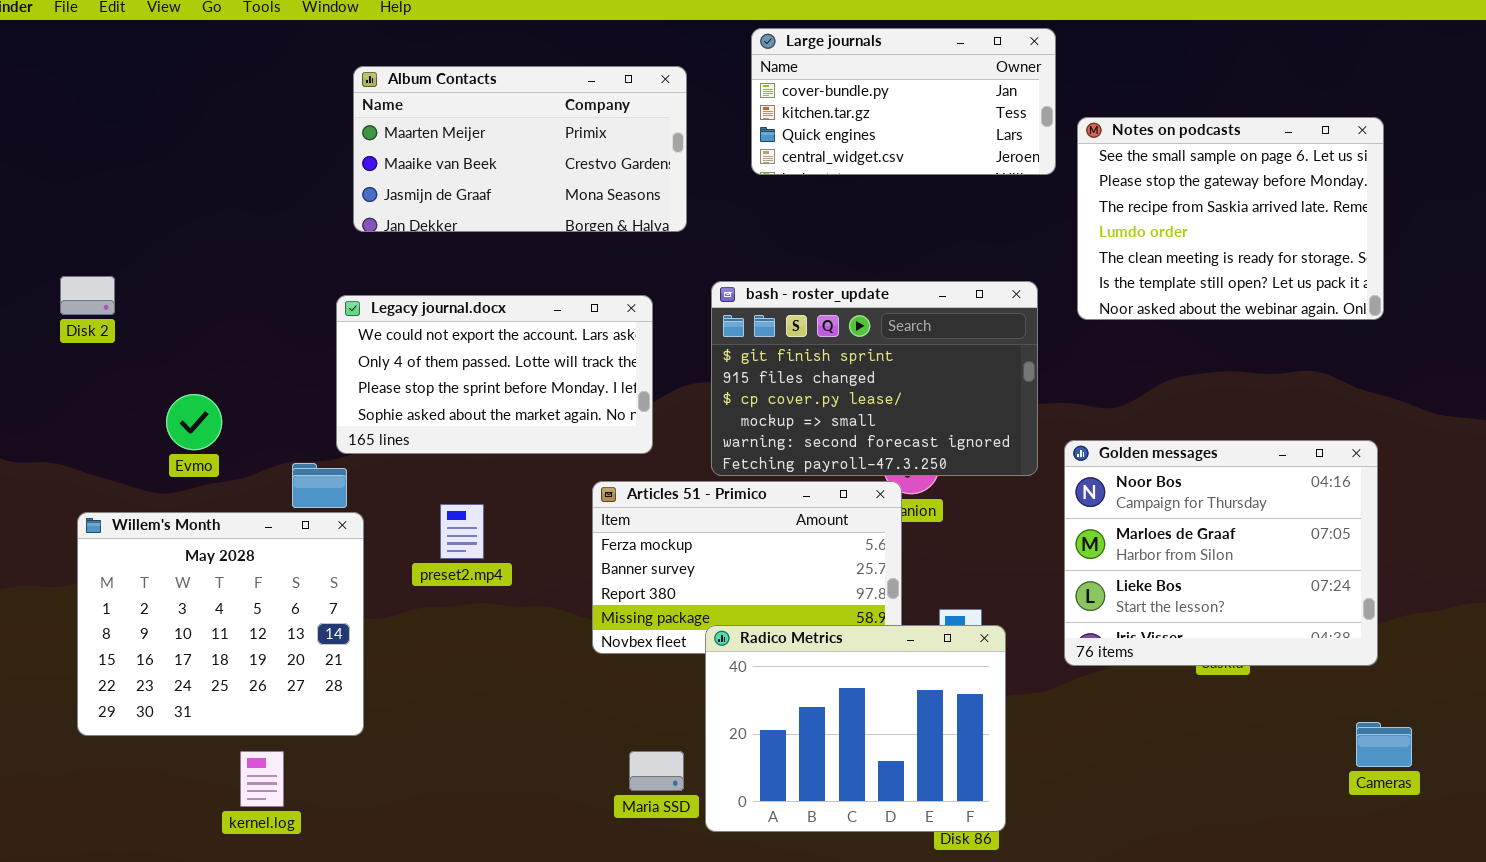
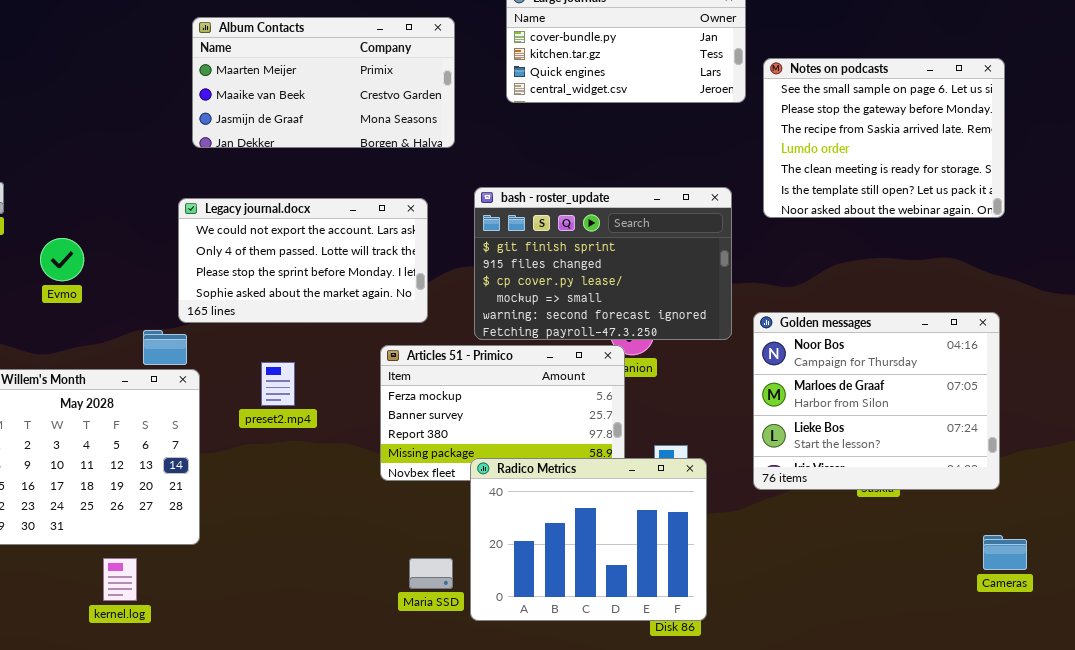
Evmo: [166,394,222,450] -> [40,238,84,281], moved

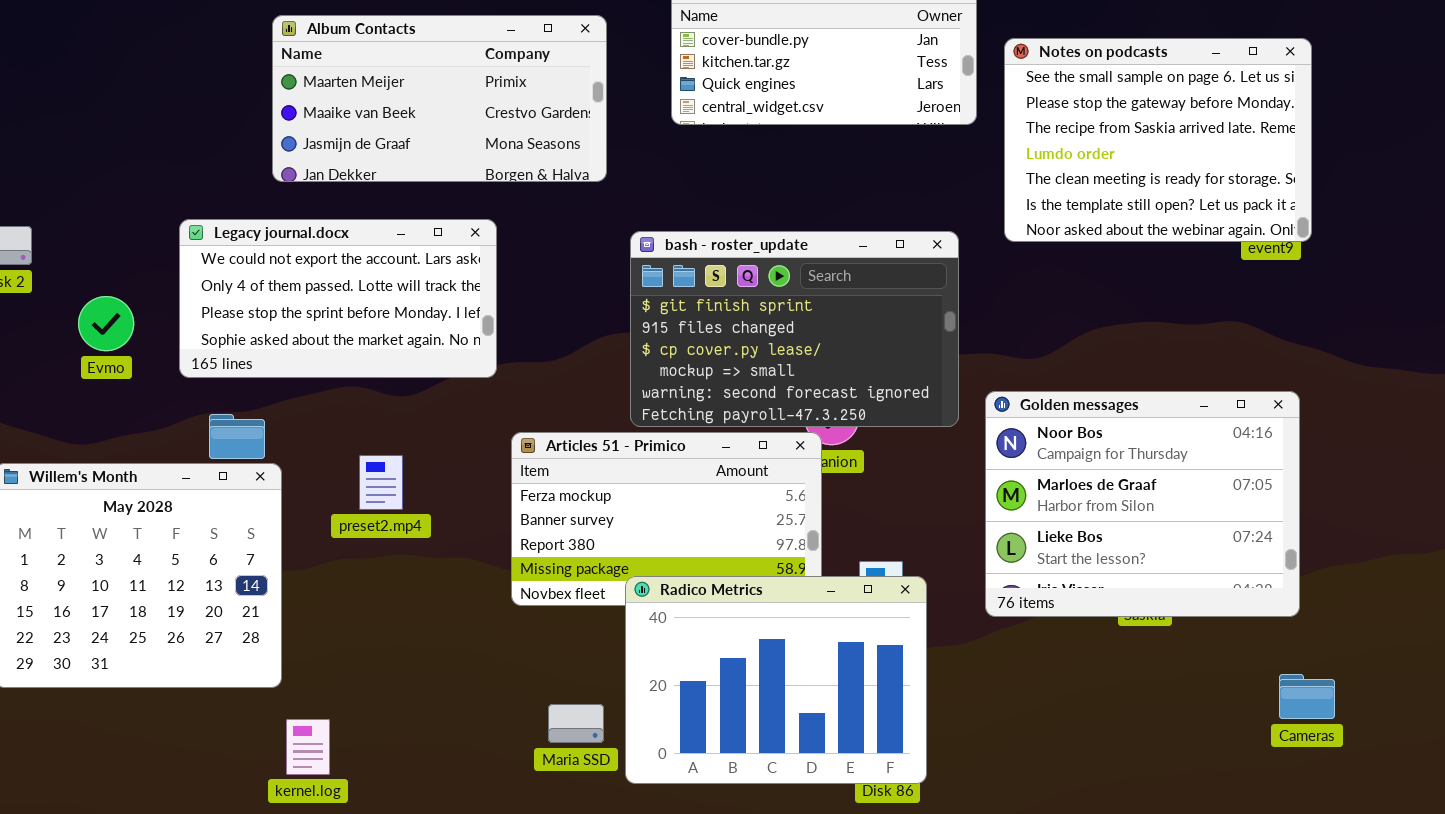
Notes on podcasts: [763,58,1005,218] -> [1004,38,1312,242], moved
Legacy journal.docx: [178,198,428,323] -> [179,219,497,378], moved
kernel.log: [103,558,137,601] -> [286,719,330,775], moved

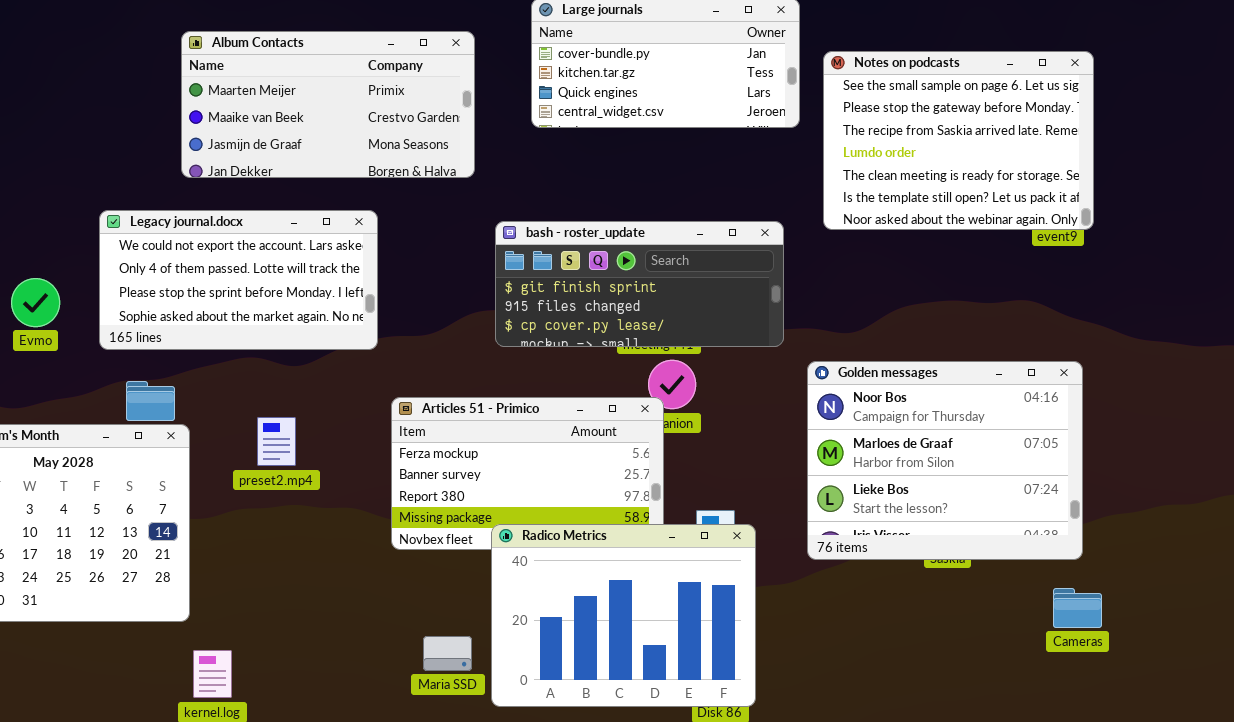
bash - roster_update: [630,231,959,427] -> [495,221,784,347], resized
Cameras: [1279,674,1335,719] -> [1053,588,1102,628], moved

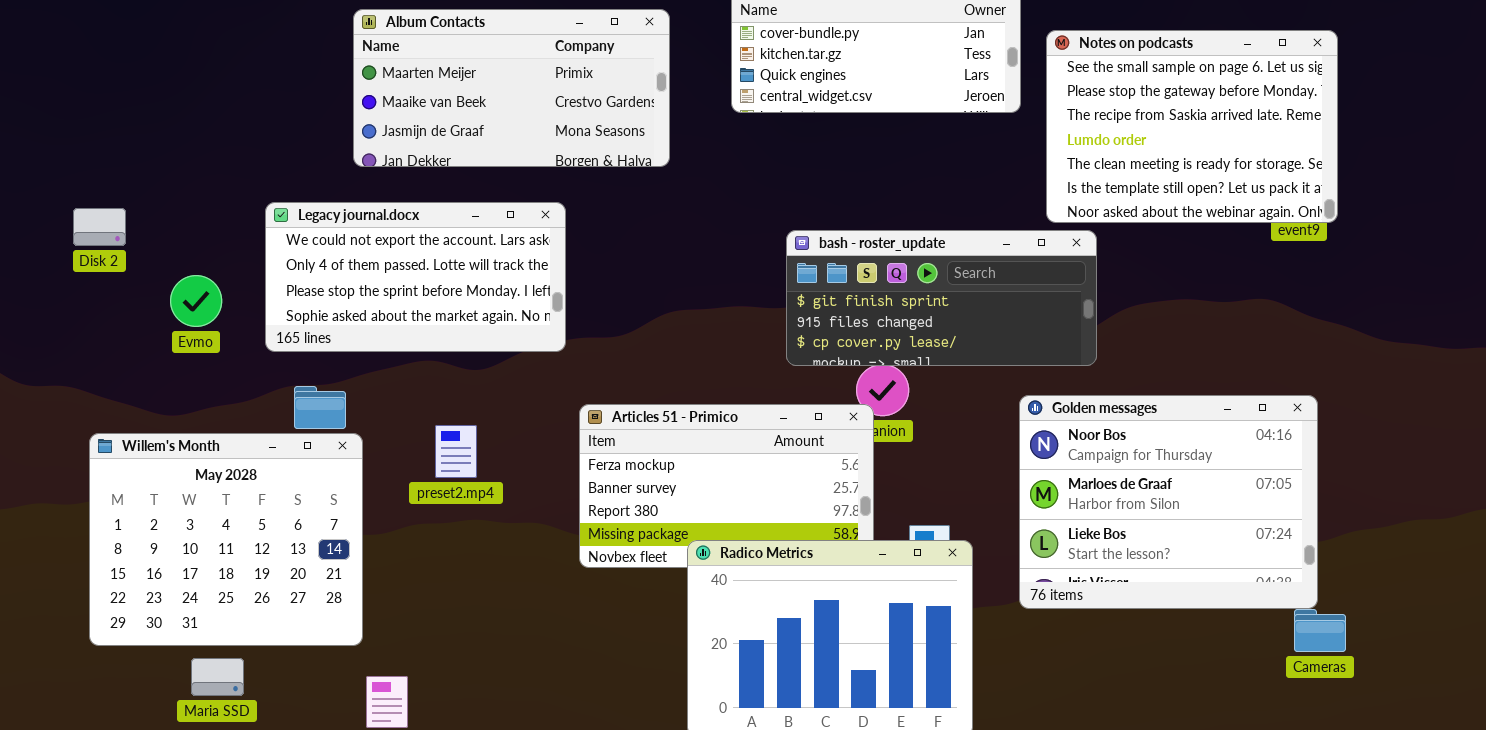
bash - roster_update: [495,221,784,347] -> [786,230,1097,366], moved
Golden messages: [807,361,1083,560] -> [1019,395,1318,609], moved
Maria SSD: [423,636,472,671] -> [191,658,244,696], moved

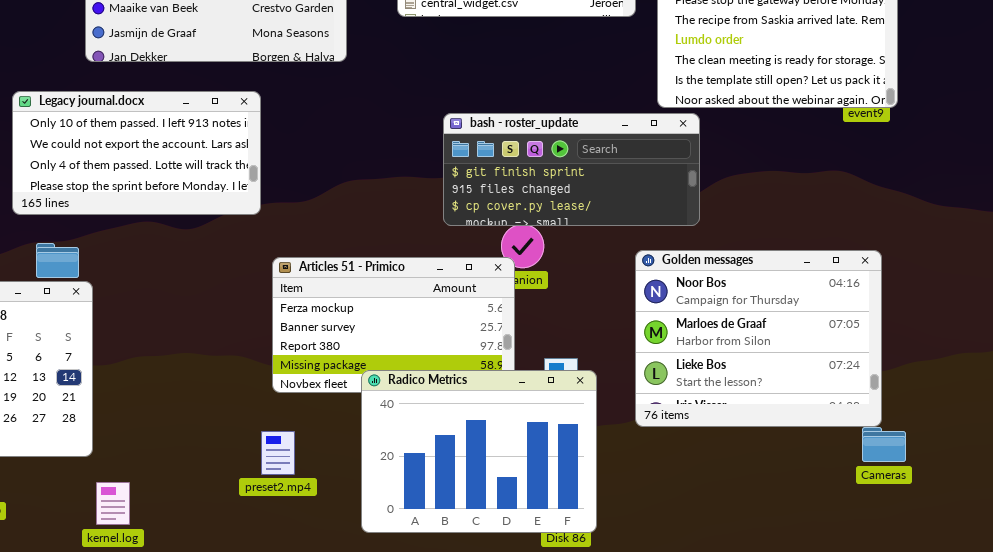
Legacy journal.docx: [265,202,566,352] -> [12,91,261,215], scrolled up 1 row
preset2.mp4: [435,425,477,478] -> [261,431,295,475], moved

